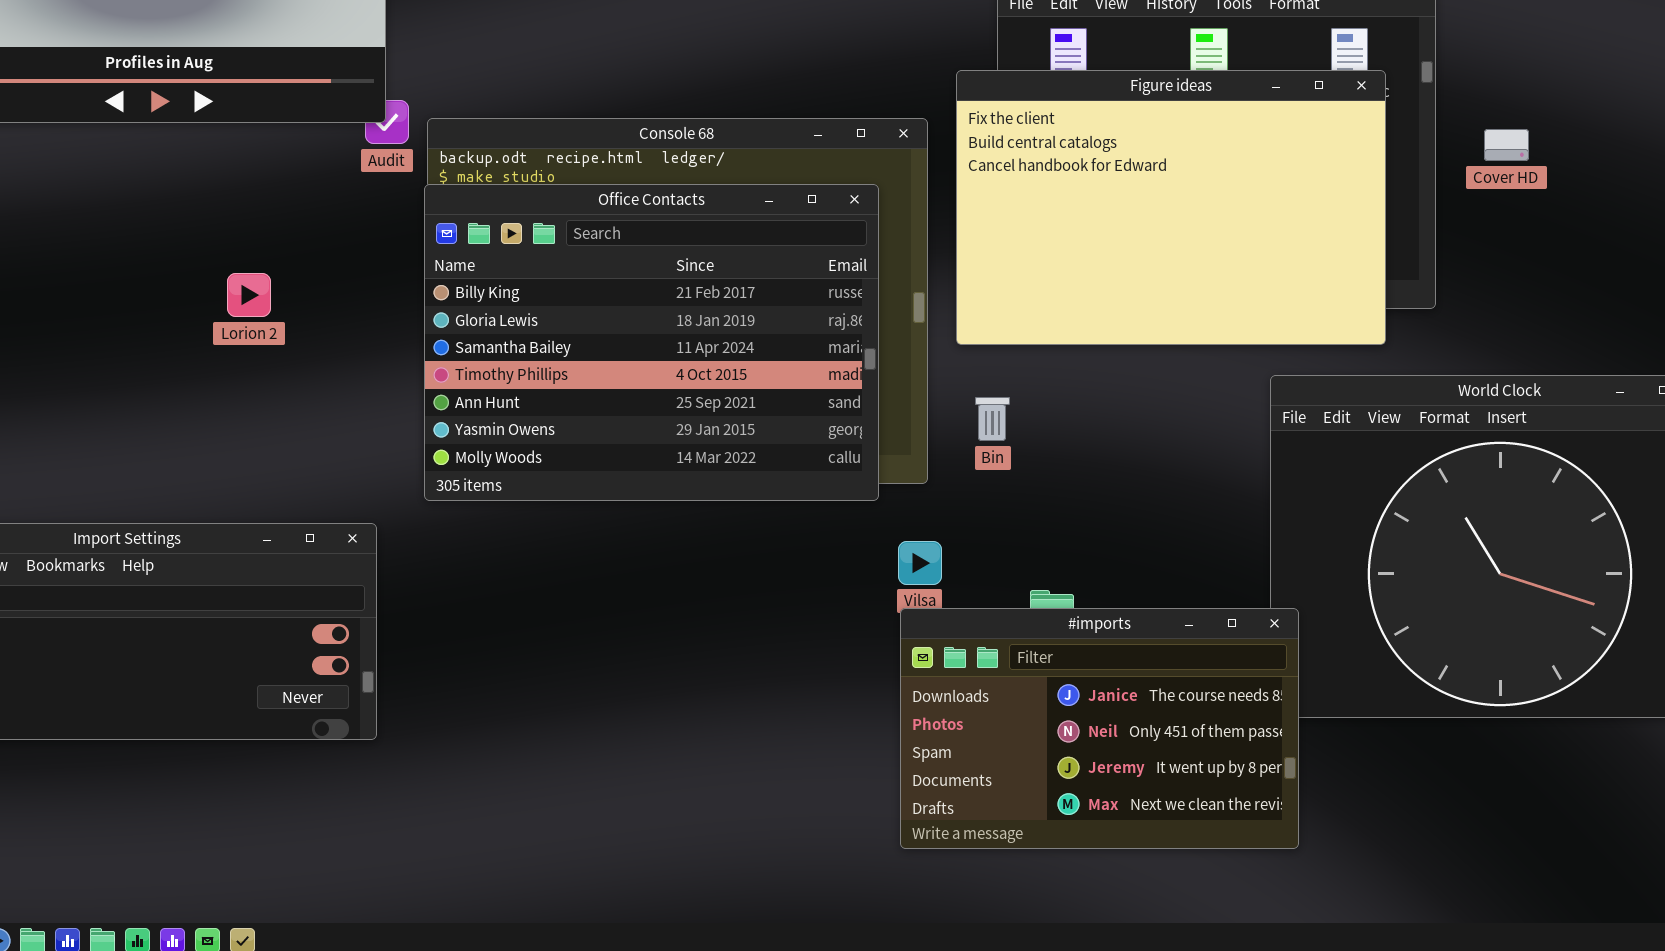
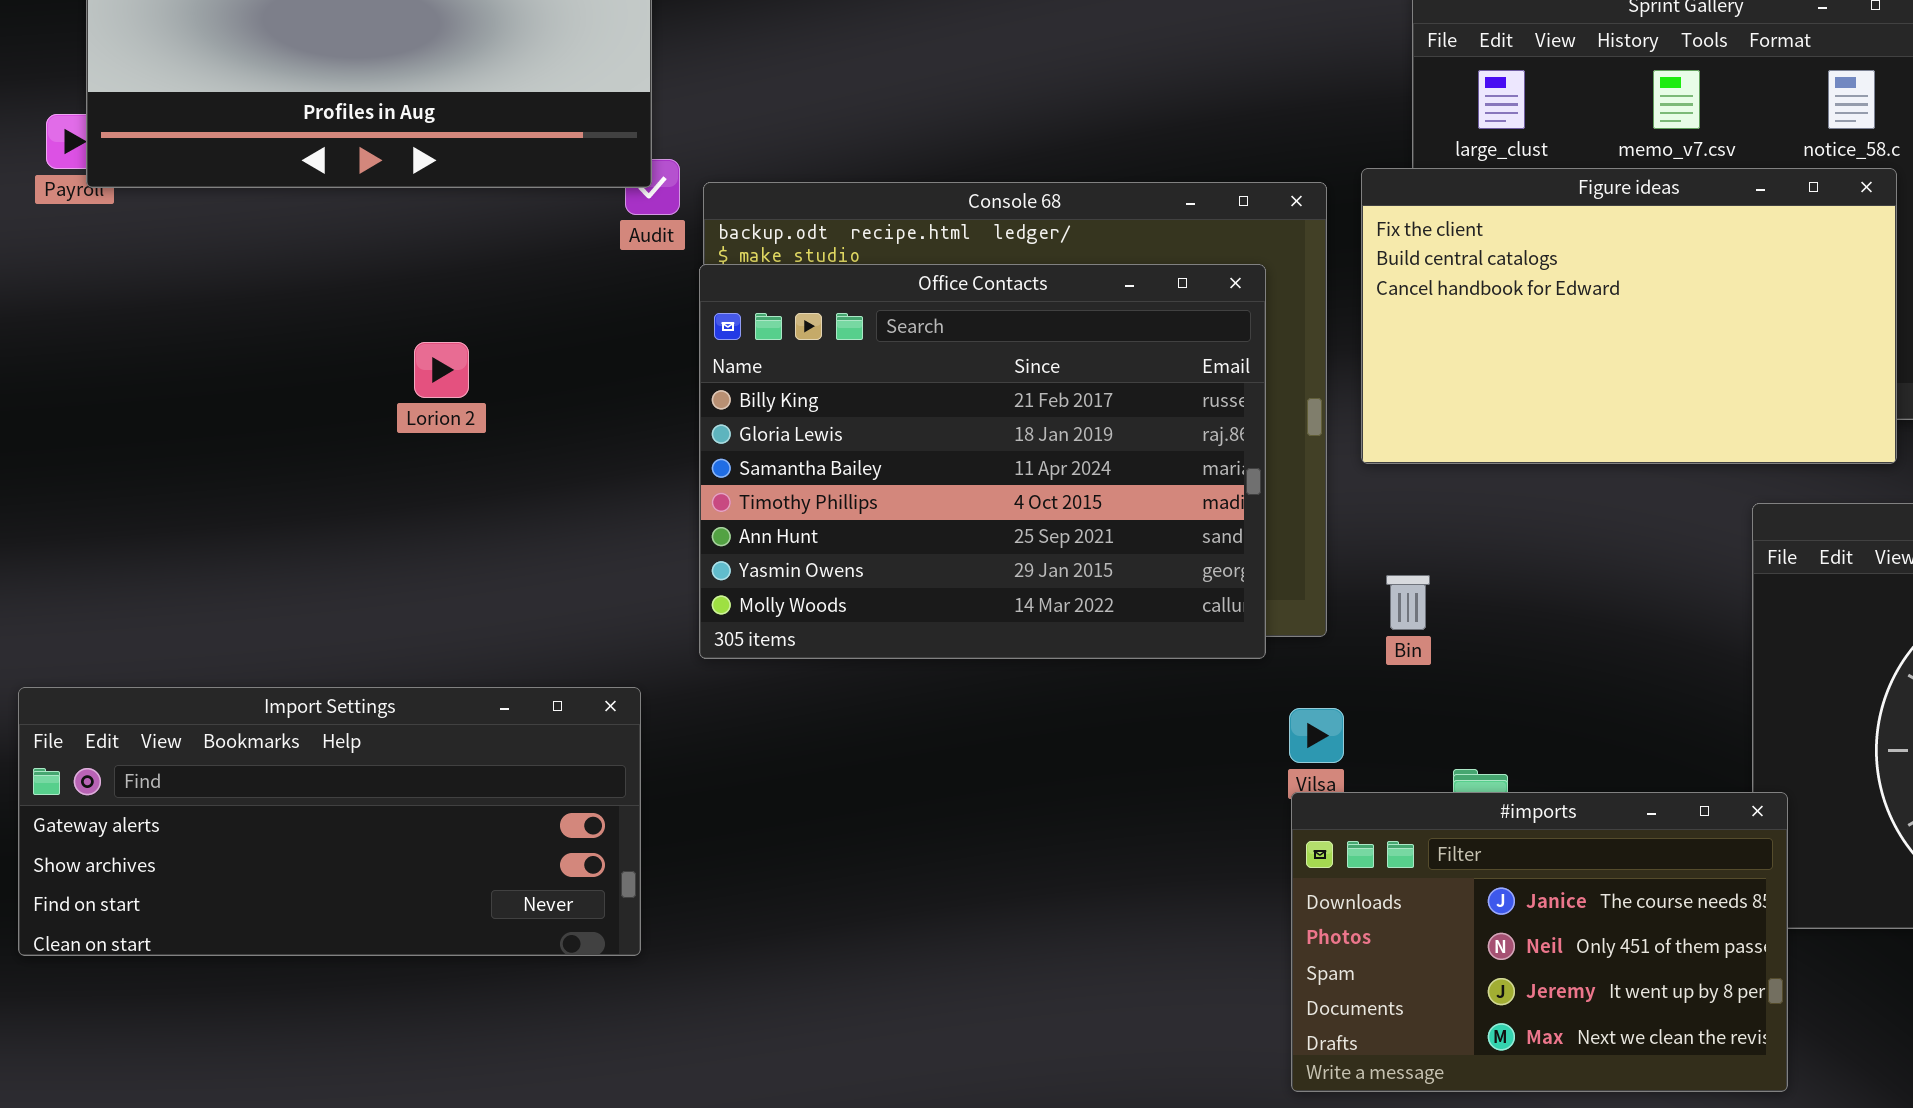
Figure ideas: [956,70,1386,345] -> [1361,168,1897,464], resized
Lorion 2: [227,273,271,317] -> [414,342,469,398], moved
Bin: [975,397,1010,441] -> [1386,575,1430,630], moved

